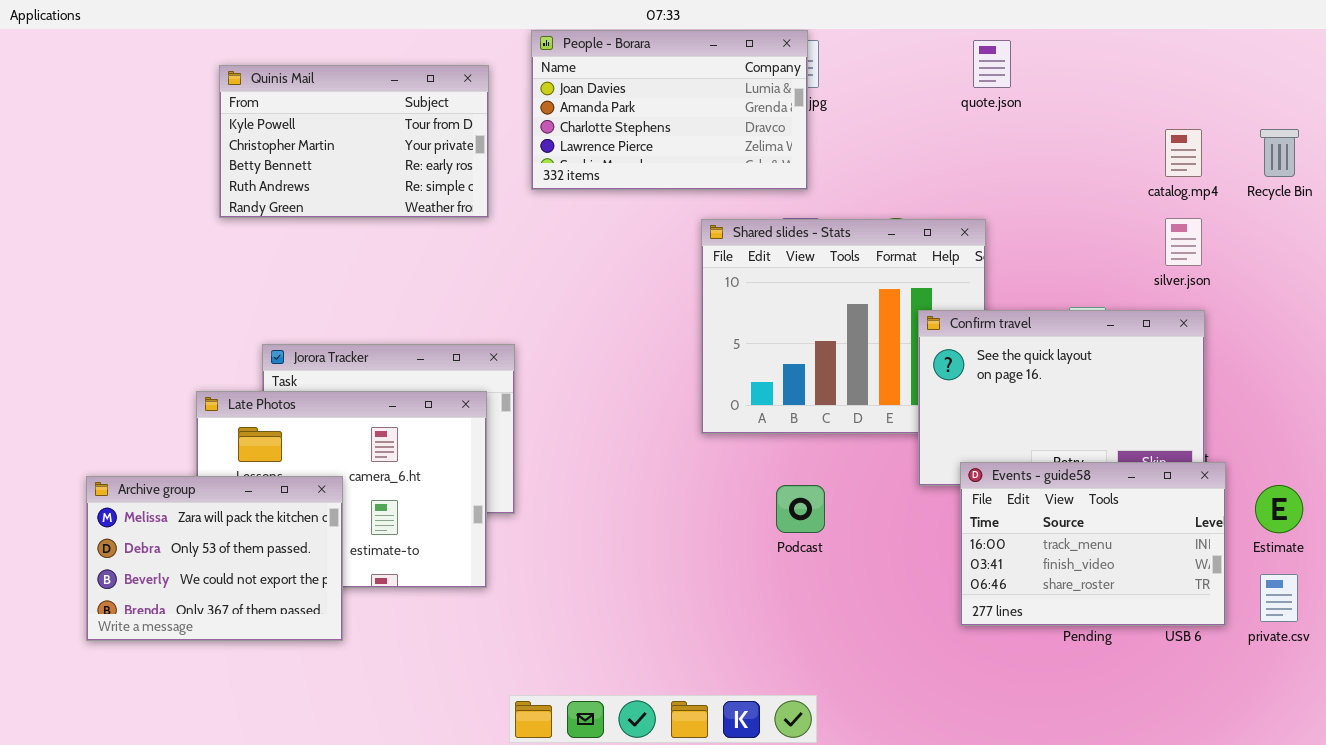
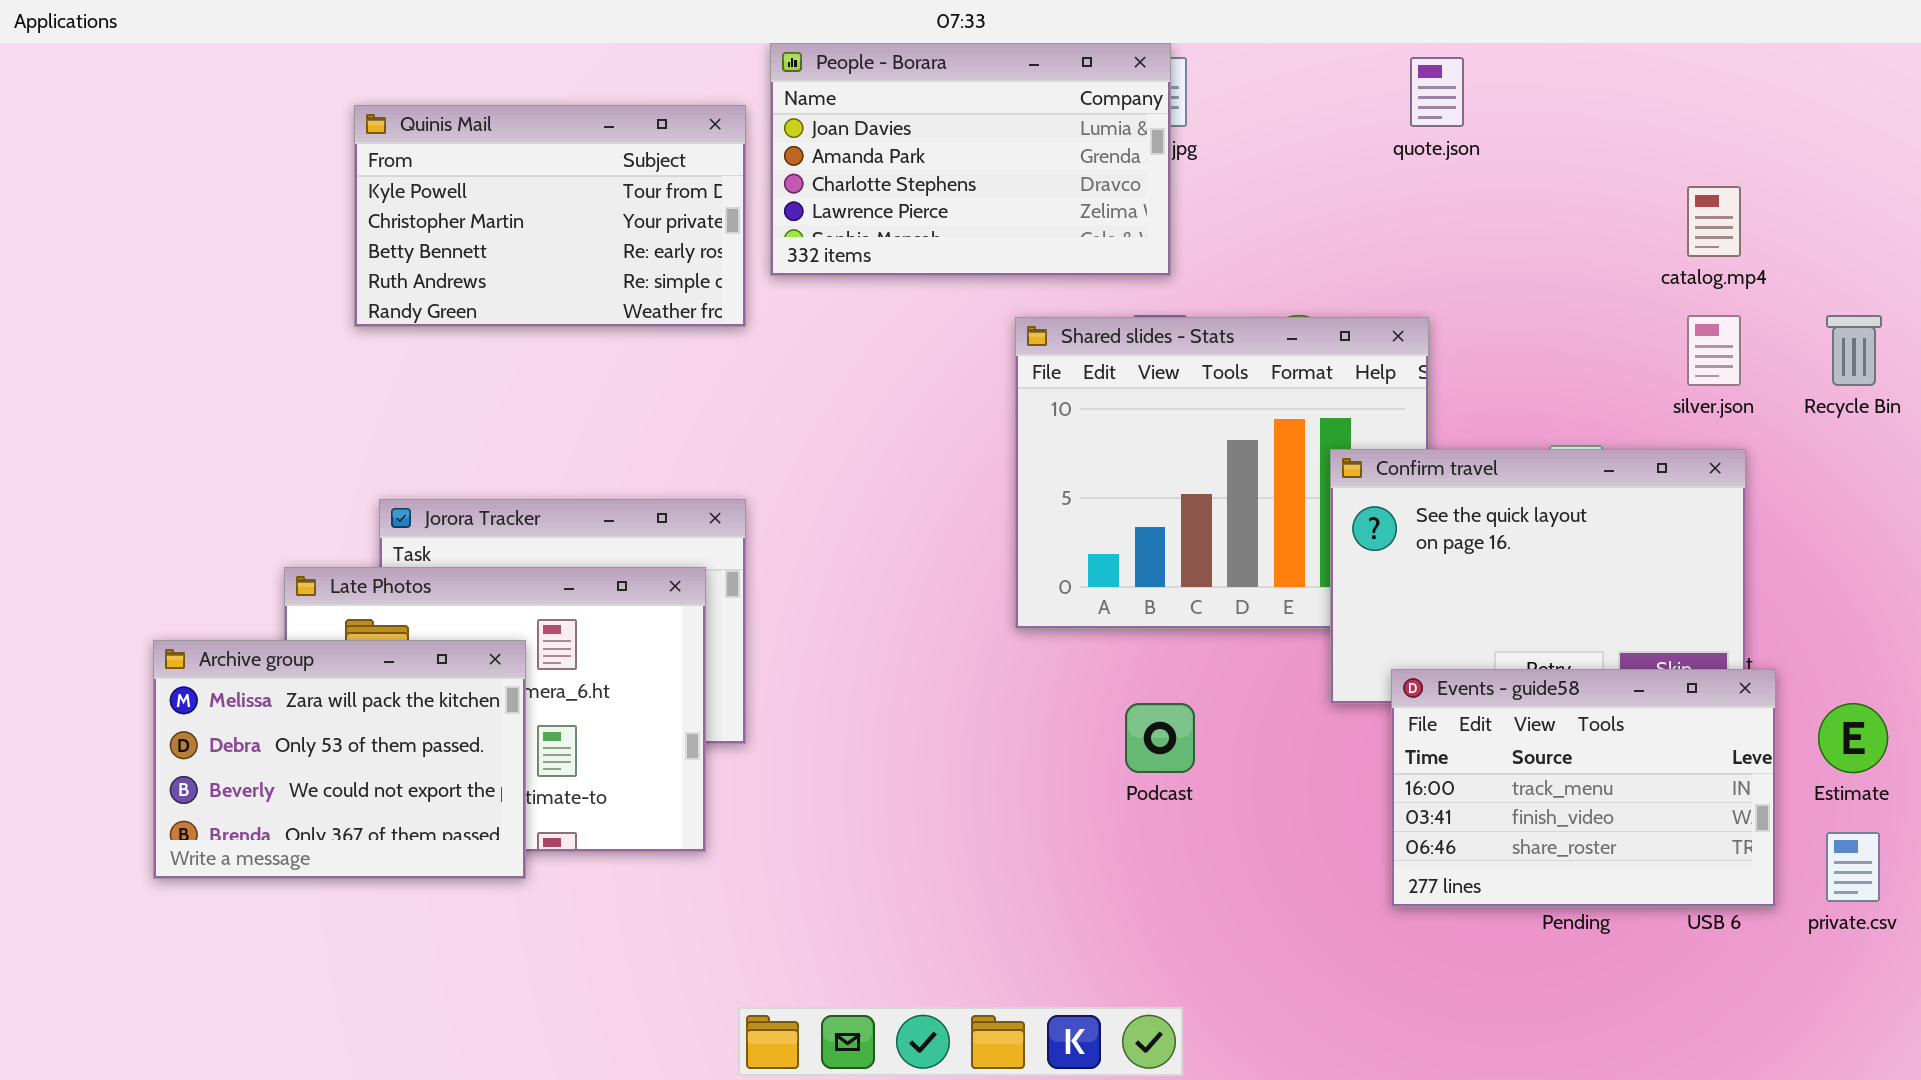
Quinis Mail: [219,65,489,218] -> [354,105,746,327], moved
Recycle Bin: [1260,129,1299,177] -> [1826,315,1882,386], moved
Archive group: [86,476,343,641] -> [153,640,526,879], moved

